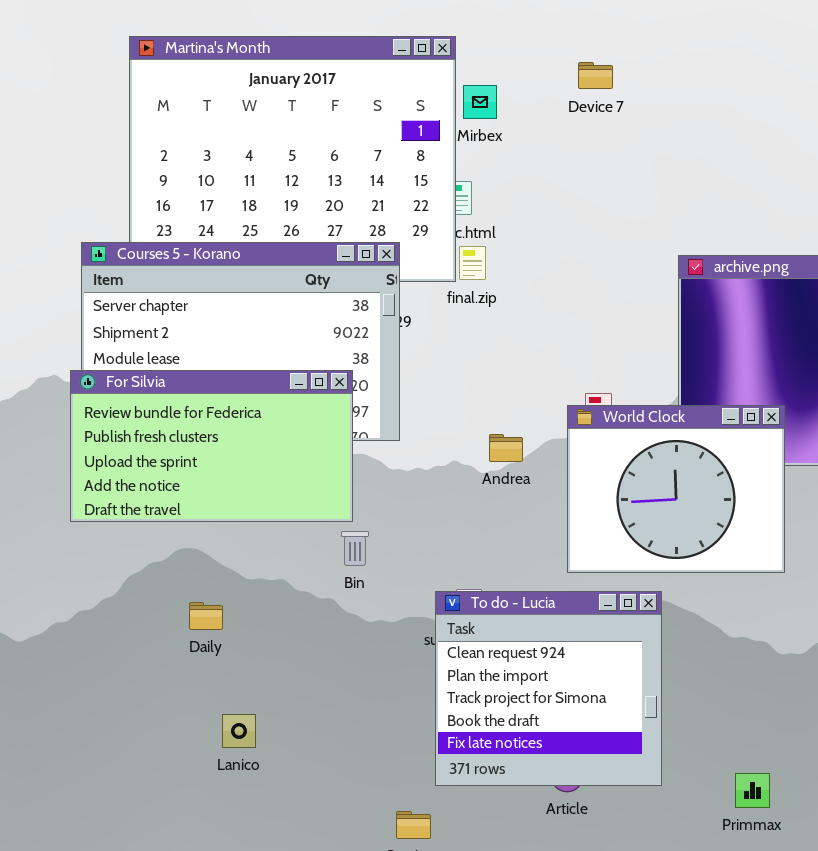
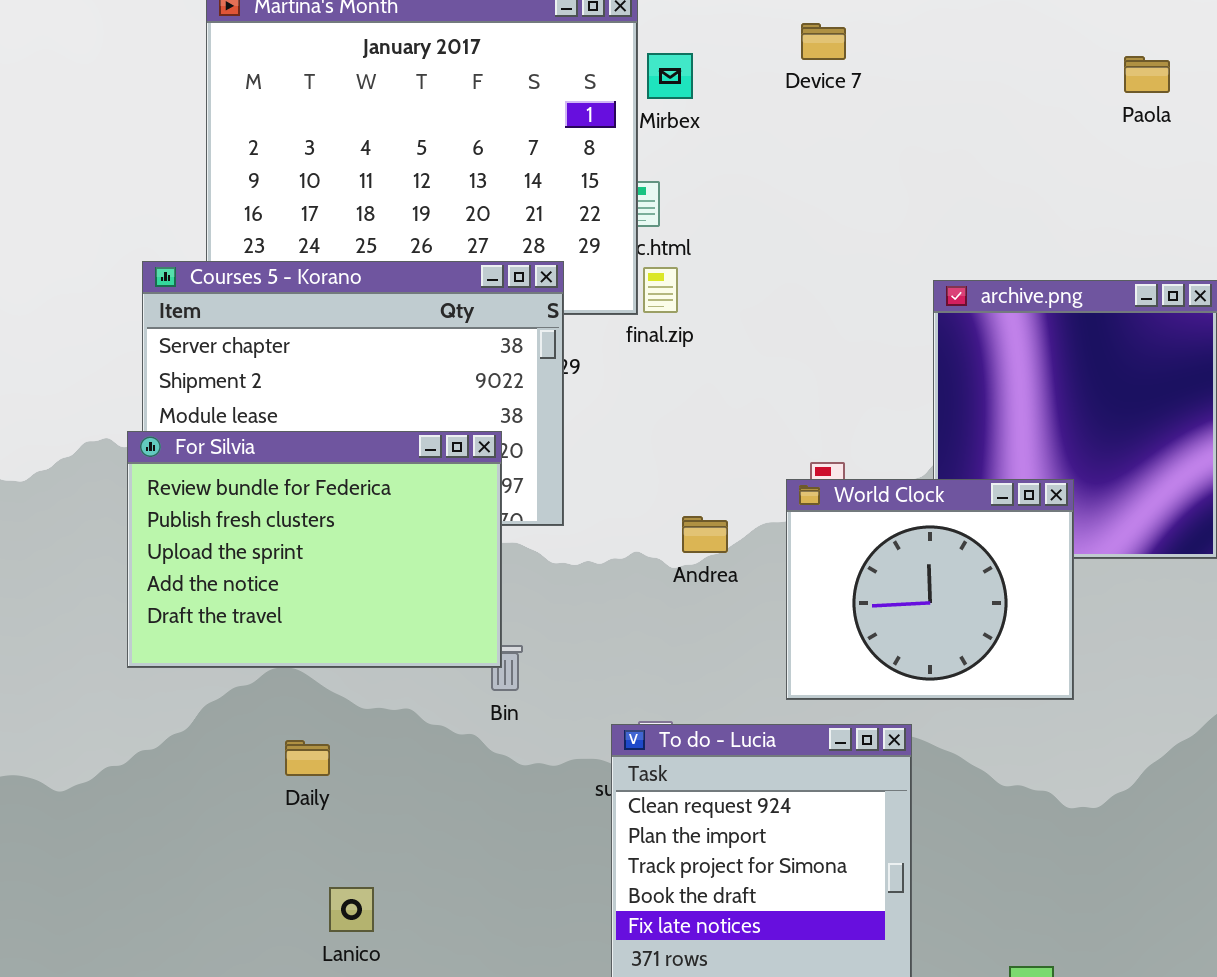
For Silvia: [70,370,353,522] -> [127,431,502,668], resized

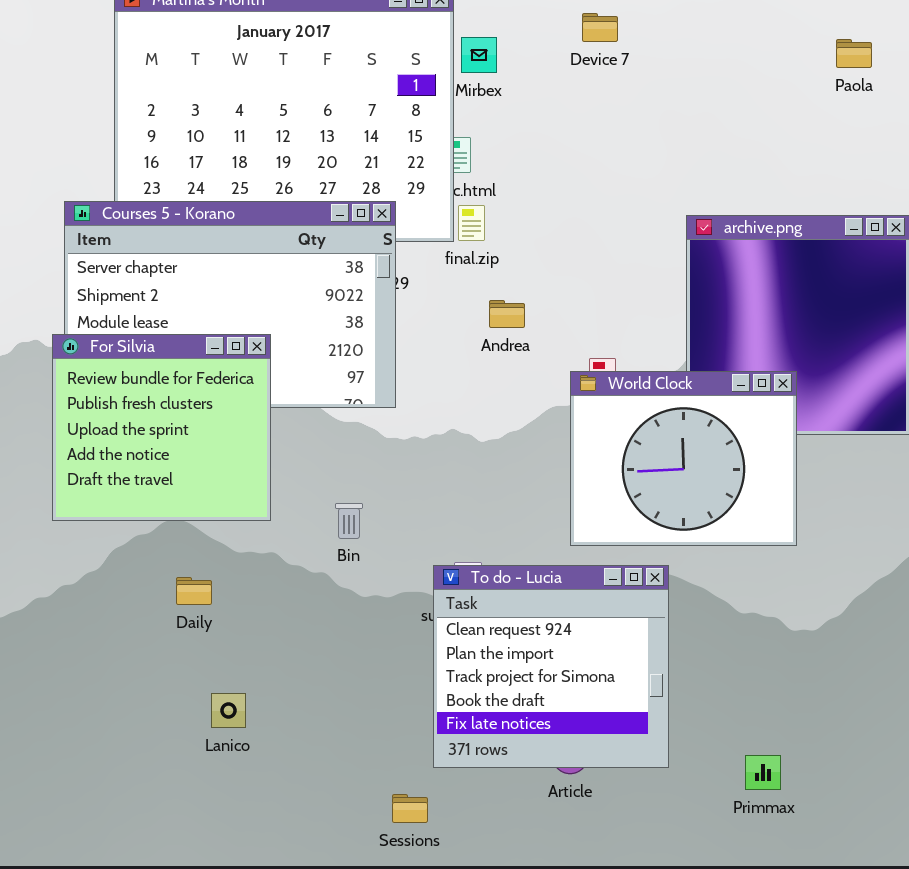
For Silvia: [127,431,502,668] -> [52,334,271,521], resized
Andrea: [682,516,728,553] -> [489,300,525,328], moved

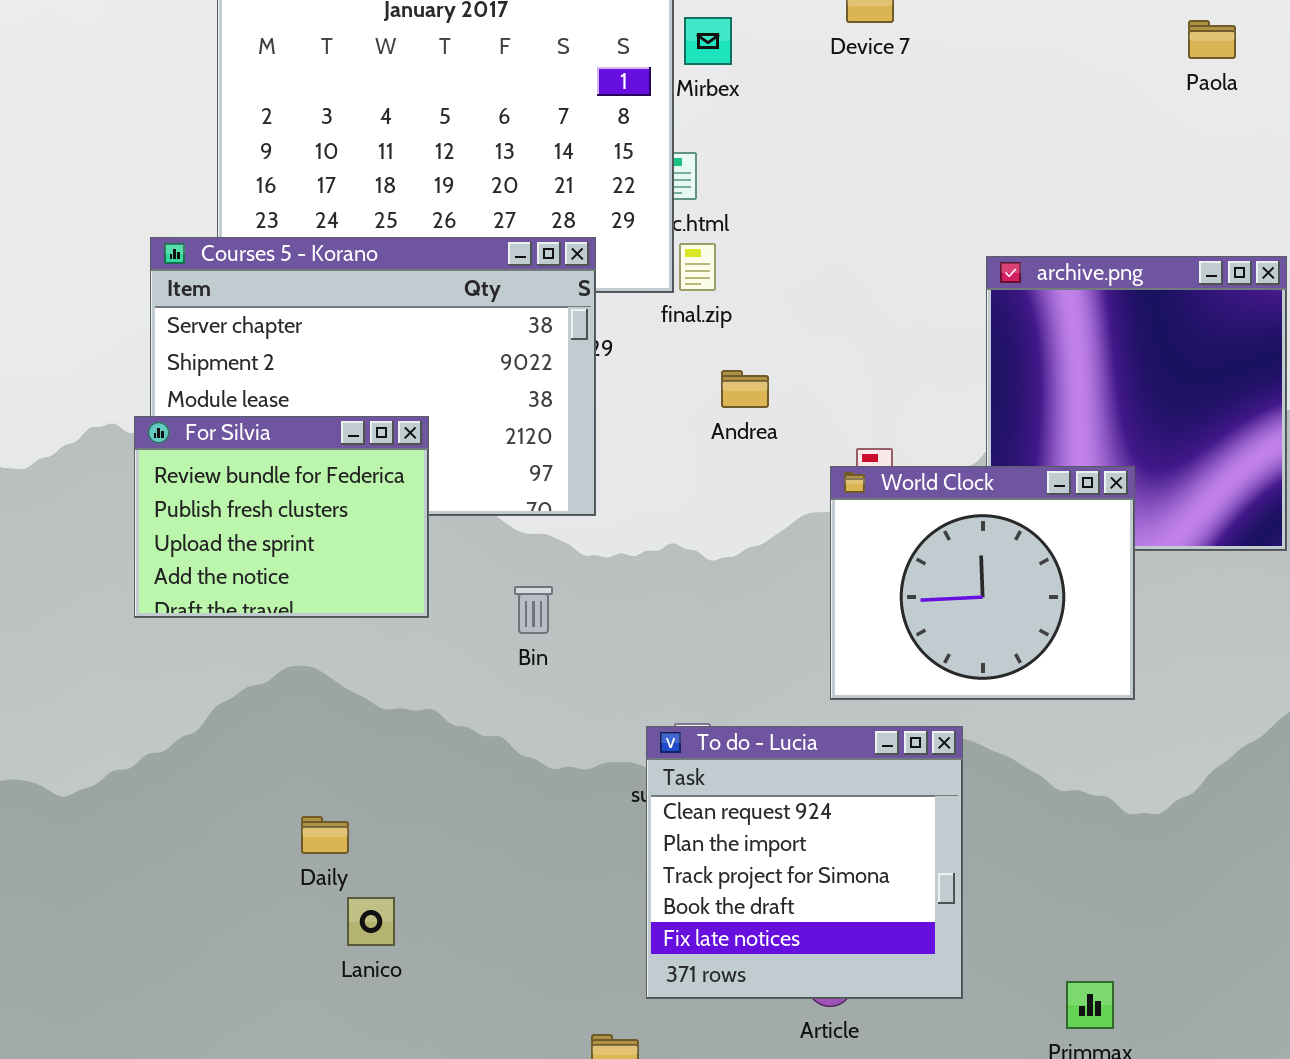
For Silvia: [52,334,271,521] -> [134,416,429,618], resized
Bin: [335,503,363,539] -> [514,586,553,634], moved
Daily: [176,577,212,605] -> [301,816,349,854], moved

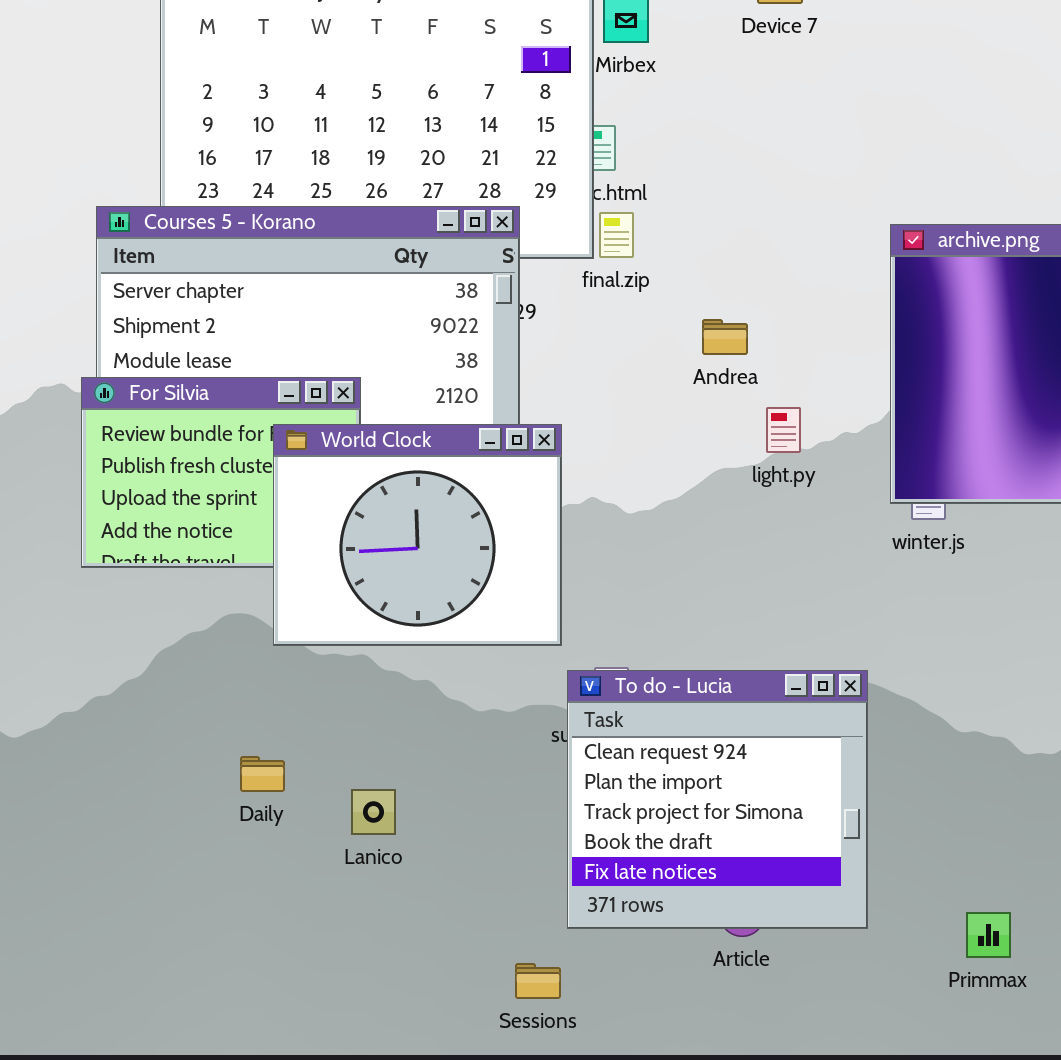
Andrea: [721,370,769,408] -> [702,319,748,355], moved
World Clock: [830,466,1135,700] -> [273,424,562,646], moved
Lanico: [347,897,395,946] -> [351,789,396,835], moved

